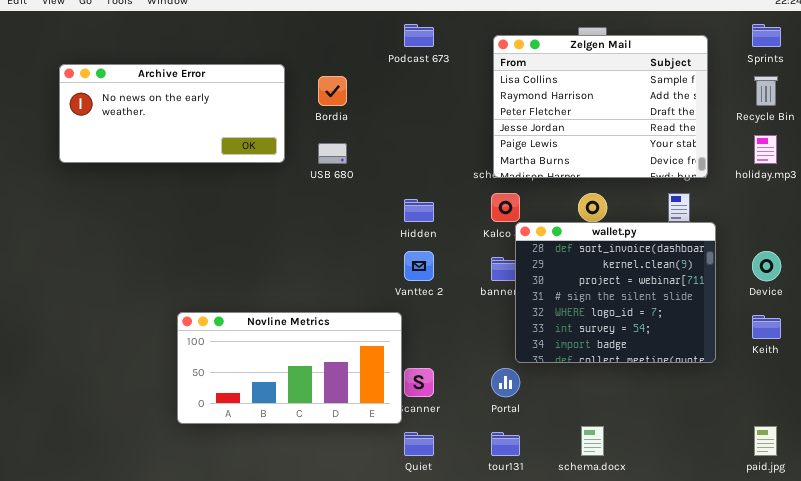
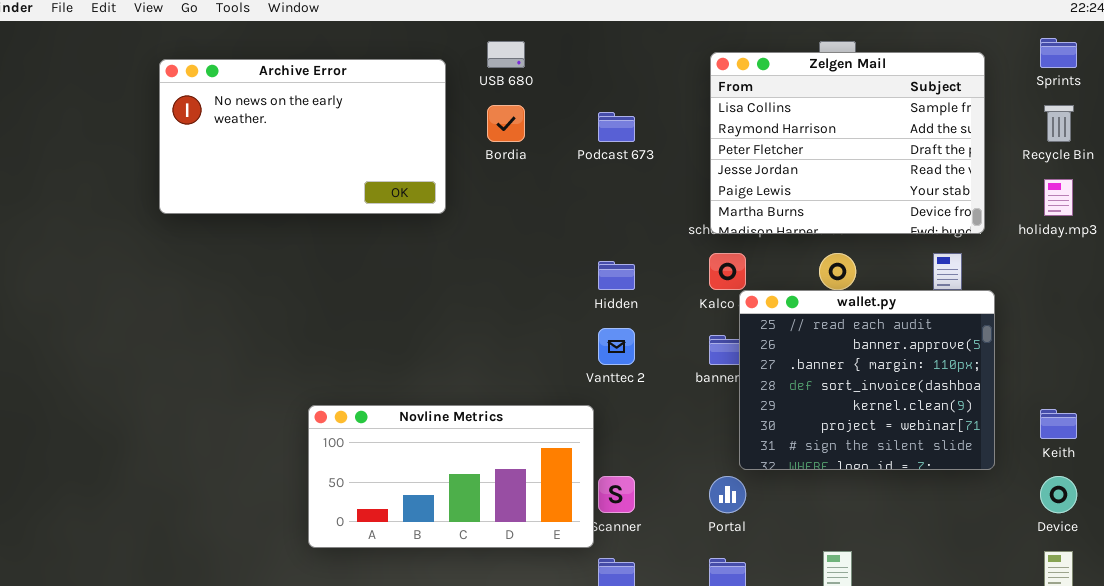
Podcast 673: [404,24,434,47] -> [598,112,635,142], moved
Archive Error: [59,64,285,163] -> [159,59,446,214], resized
USB 680: [318,143,347,164] -> [487,41,525,68], moved
wallet.py: [515,222,716,363] -> [739,290,995,470], scrolled up 3 rows
Device: [752,251,781,281] -> [1040,476,1077,513], moved

